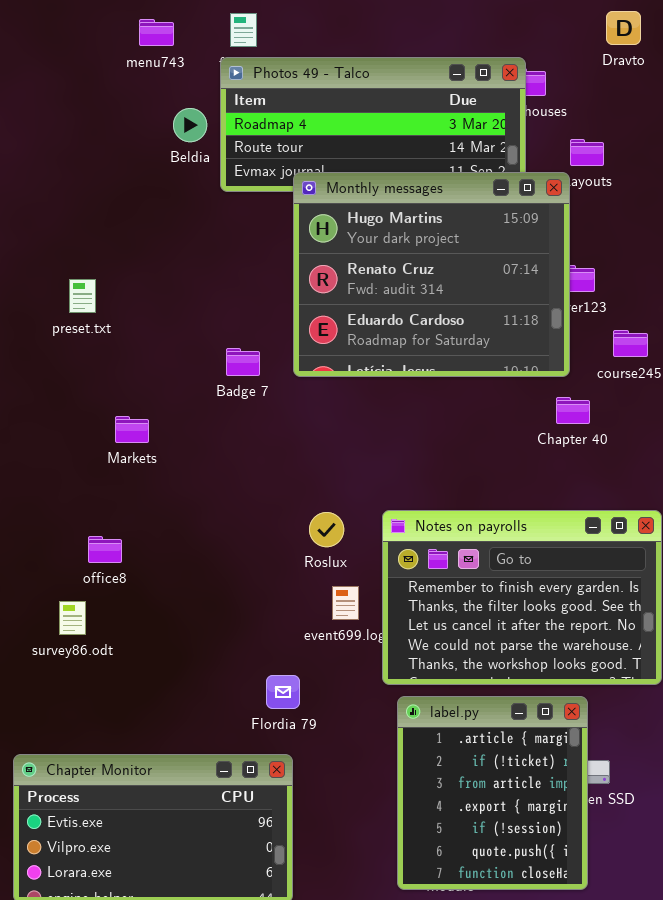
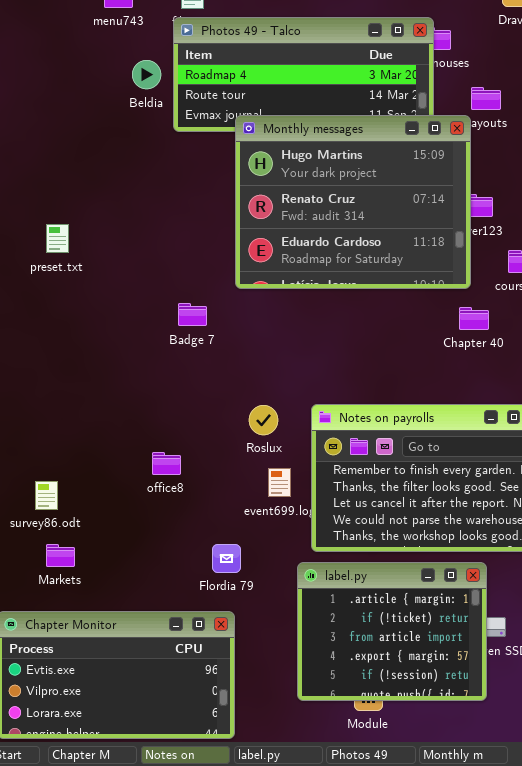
preset.txt: [69,279,96,313] -> [46,224,69,253], moved
Badge 7: [226,348,260,376] -> [178,303,207,326], moved
Markets: [115,416,149,443] -> [46,544,75,567], moved
office8: [88,536,122,563] -> [152,452,181,475], moved
label.py: [397,696,588,890] -> [297,562,487,701], resized

